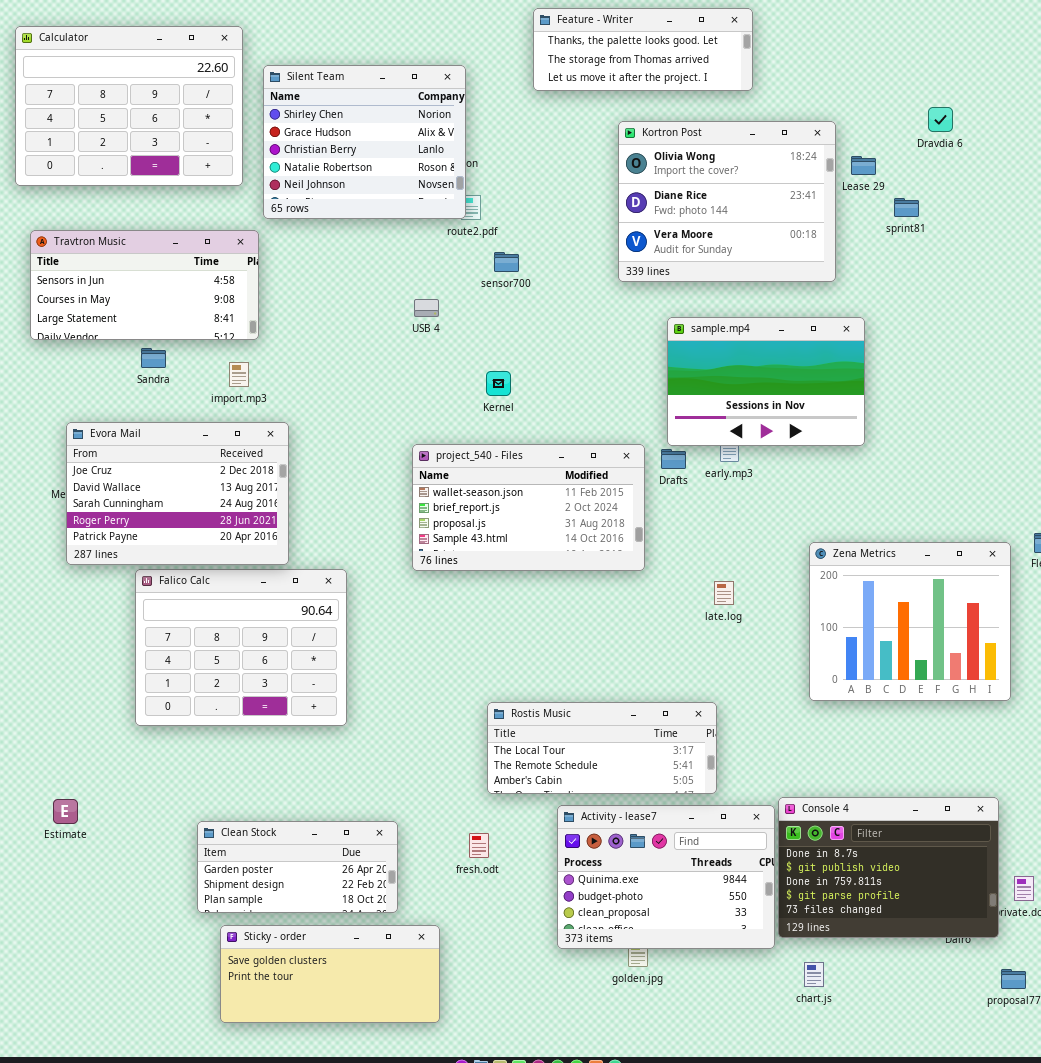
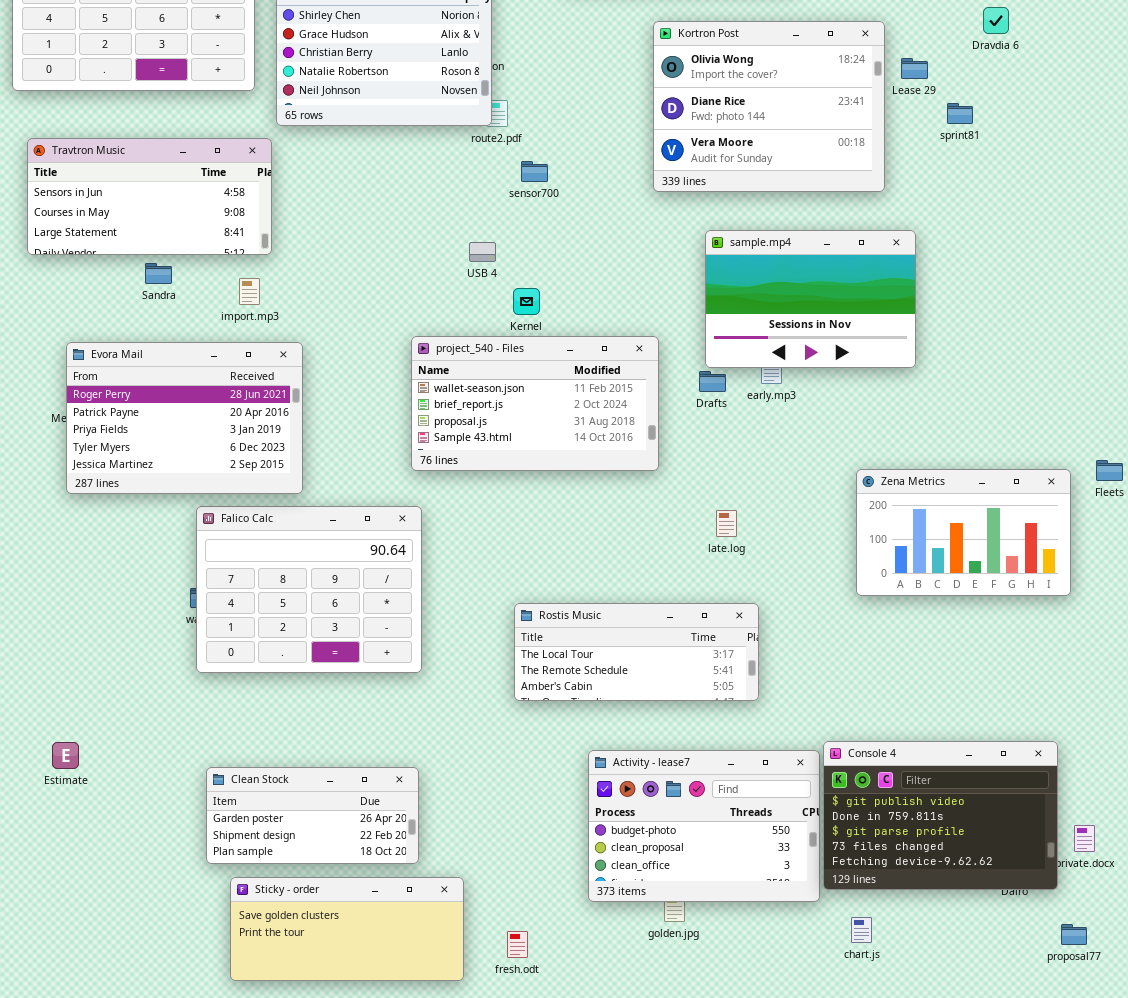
USB 4: [414,299,439,317] -> [469,242,496,262], moved
Evora Mail: [66,422,289,565] -> [66,342,303,494], scrolled down 3 rows
project_540 - Files: [412,444,645,571] -> [411,336,659,471], moved
Zena Metrics: [809,542,1011,701] -> [856,469,1071,596], resized
Falico Calc: [135,569,347,726] -> [196,506,422,673], moved
late.log: [714,581,734,605] -> [716,510,737,537], moved
Rostis Music: [487,702,717,794] -> [514,603,759,701], moved
Console 4: [778,797,999,938] -> [823,741,1058,890], scrolled down 1 row
Activity - lease7: [557,805,775,949] -> [588,750,820,902], scrolled down 1 row
fresh.odt: [469,833,489,858] -> [507,931,528,958], moved

